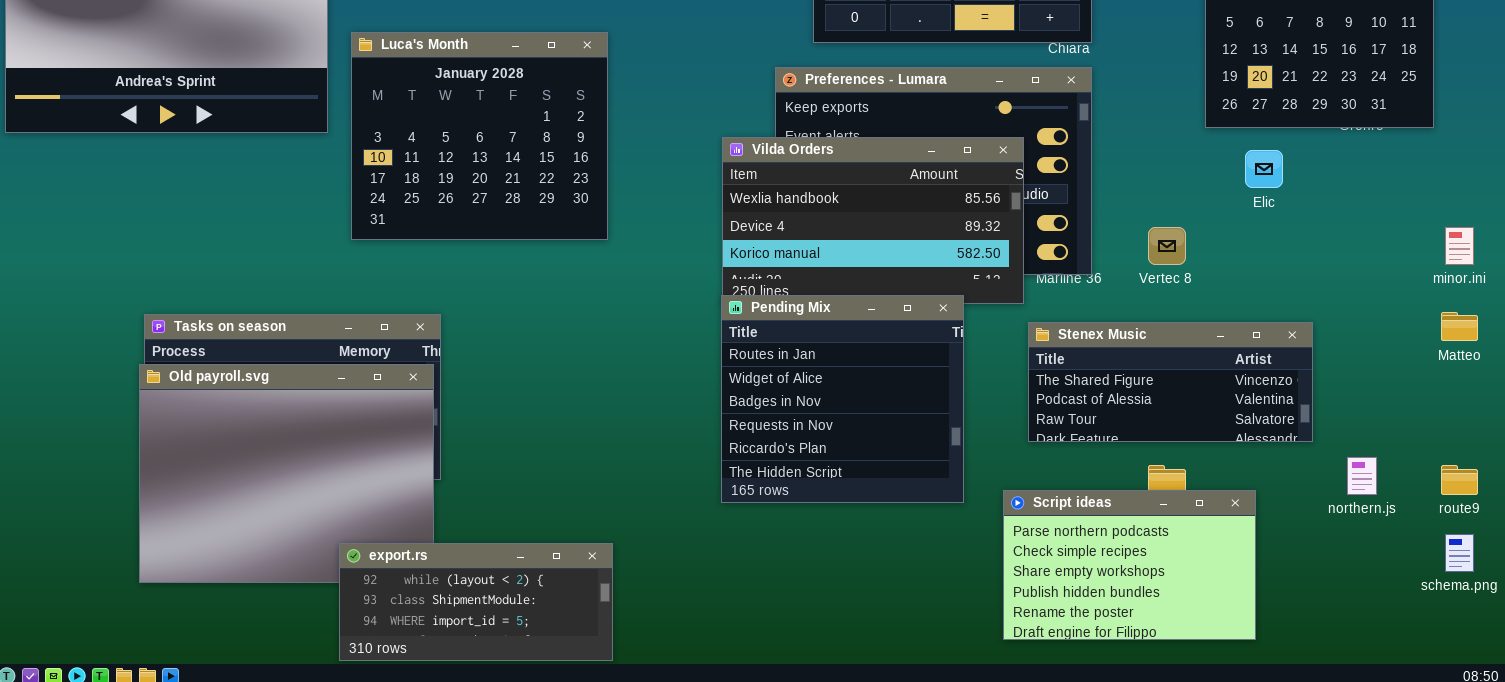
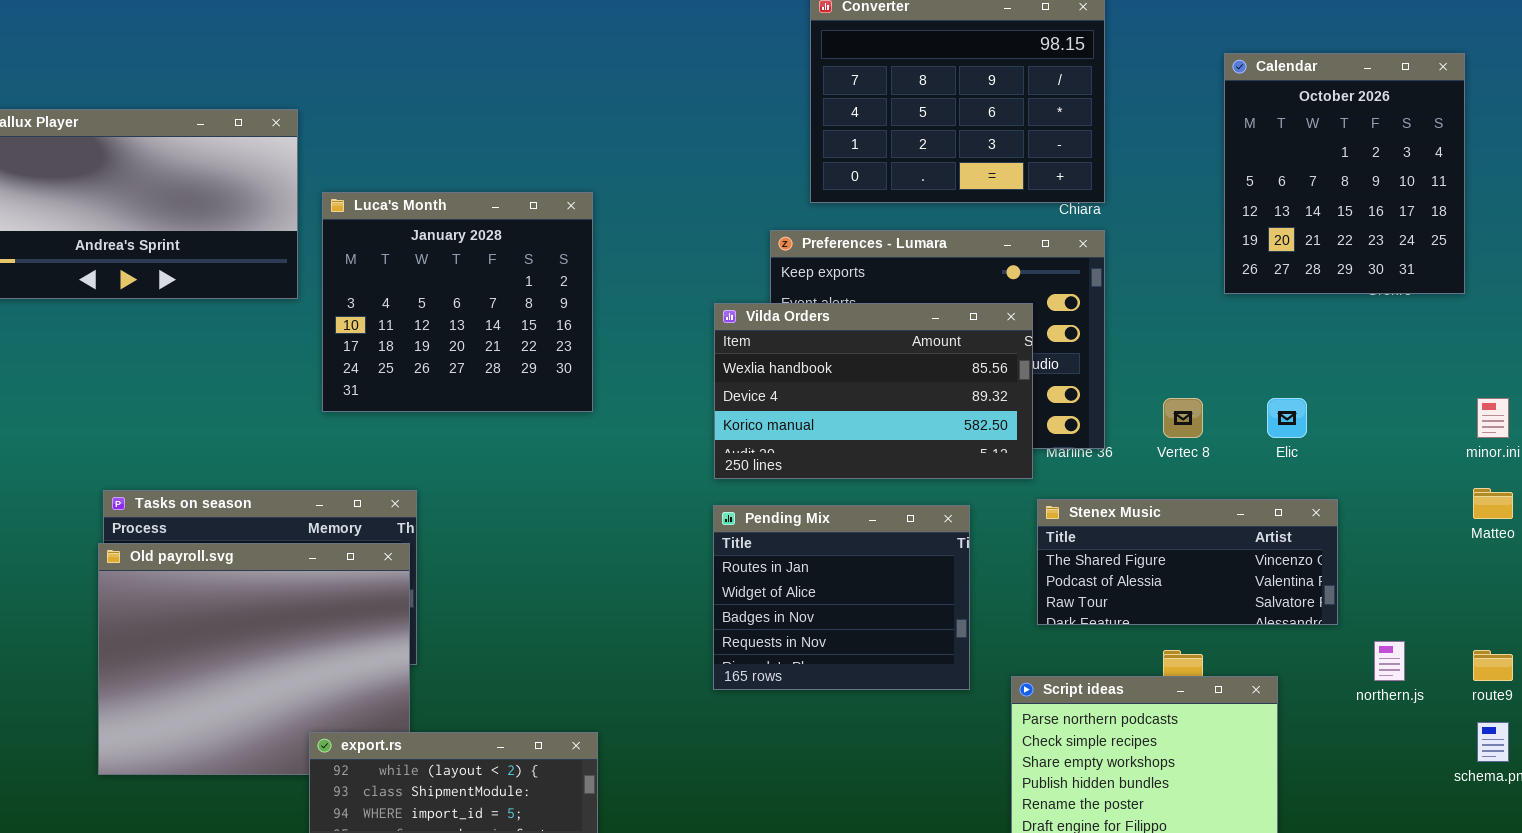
Elic: [1245,150,1283,188] -> [1267,398,1307,438], moved
Pending Mix: [721,295,964,503] -> [713,505,970,690], resized

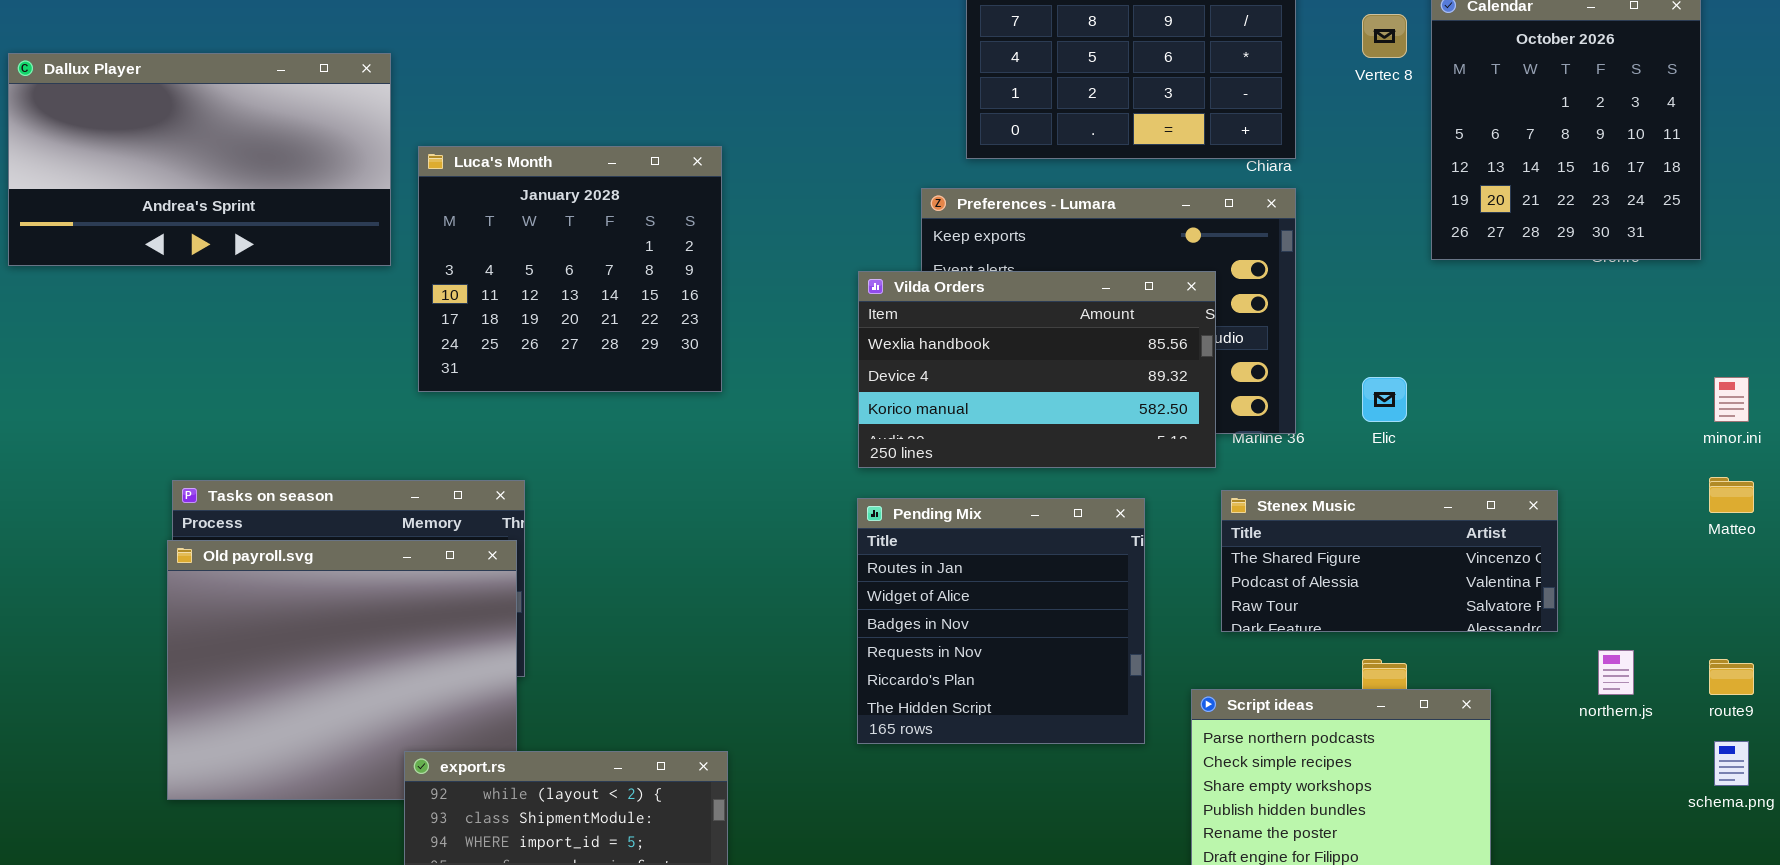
Vertec 8: [1163,398,1203,438] -> [1362,14,1407,58], moved
Elic: [1267,398,1307,438] -> [1362,377,1407,422], moved
Pending Mix: [713,505,970,690] -> [857,498,1145,744], resized

